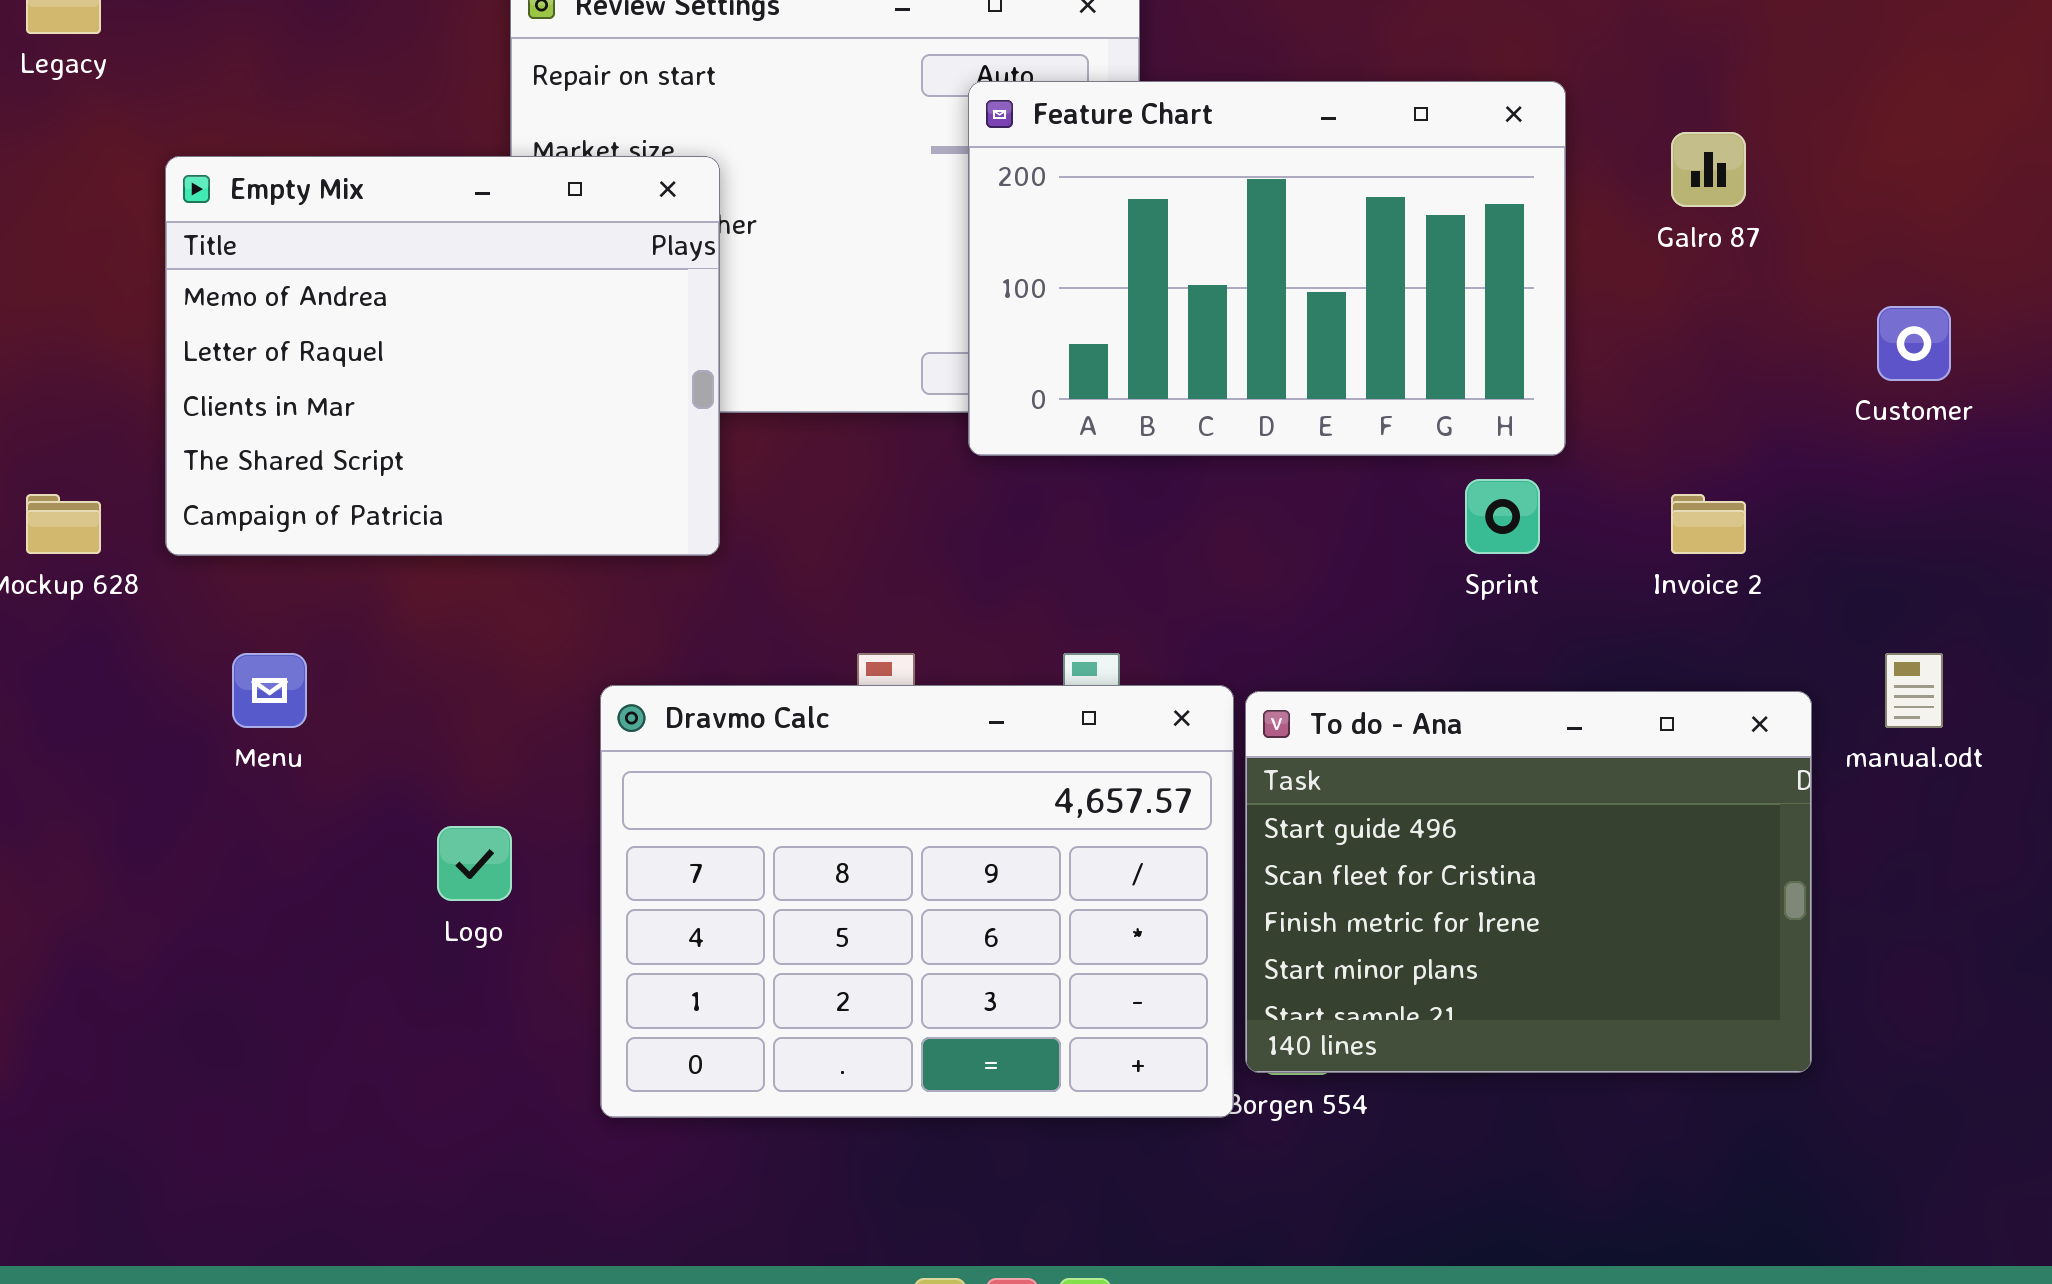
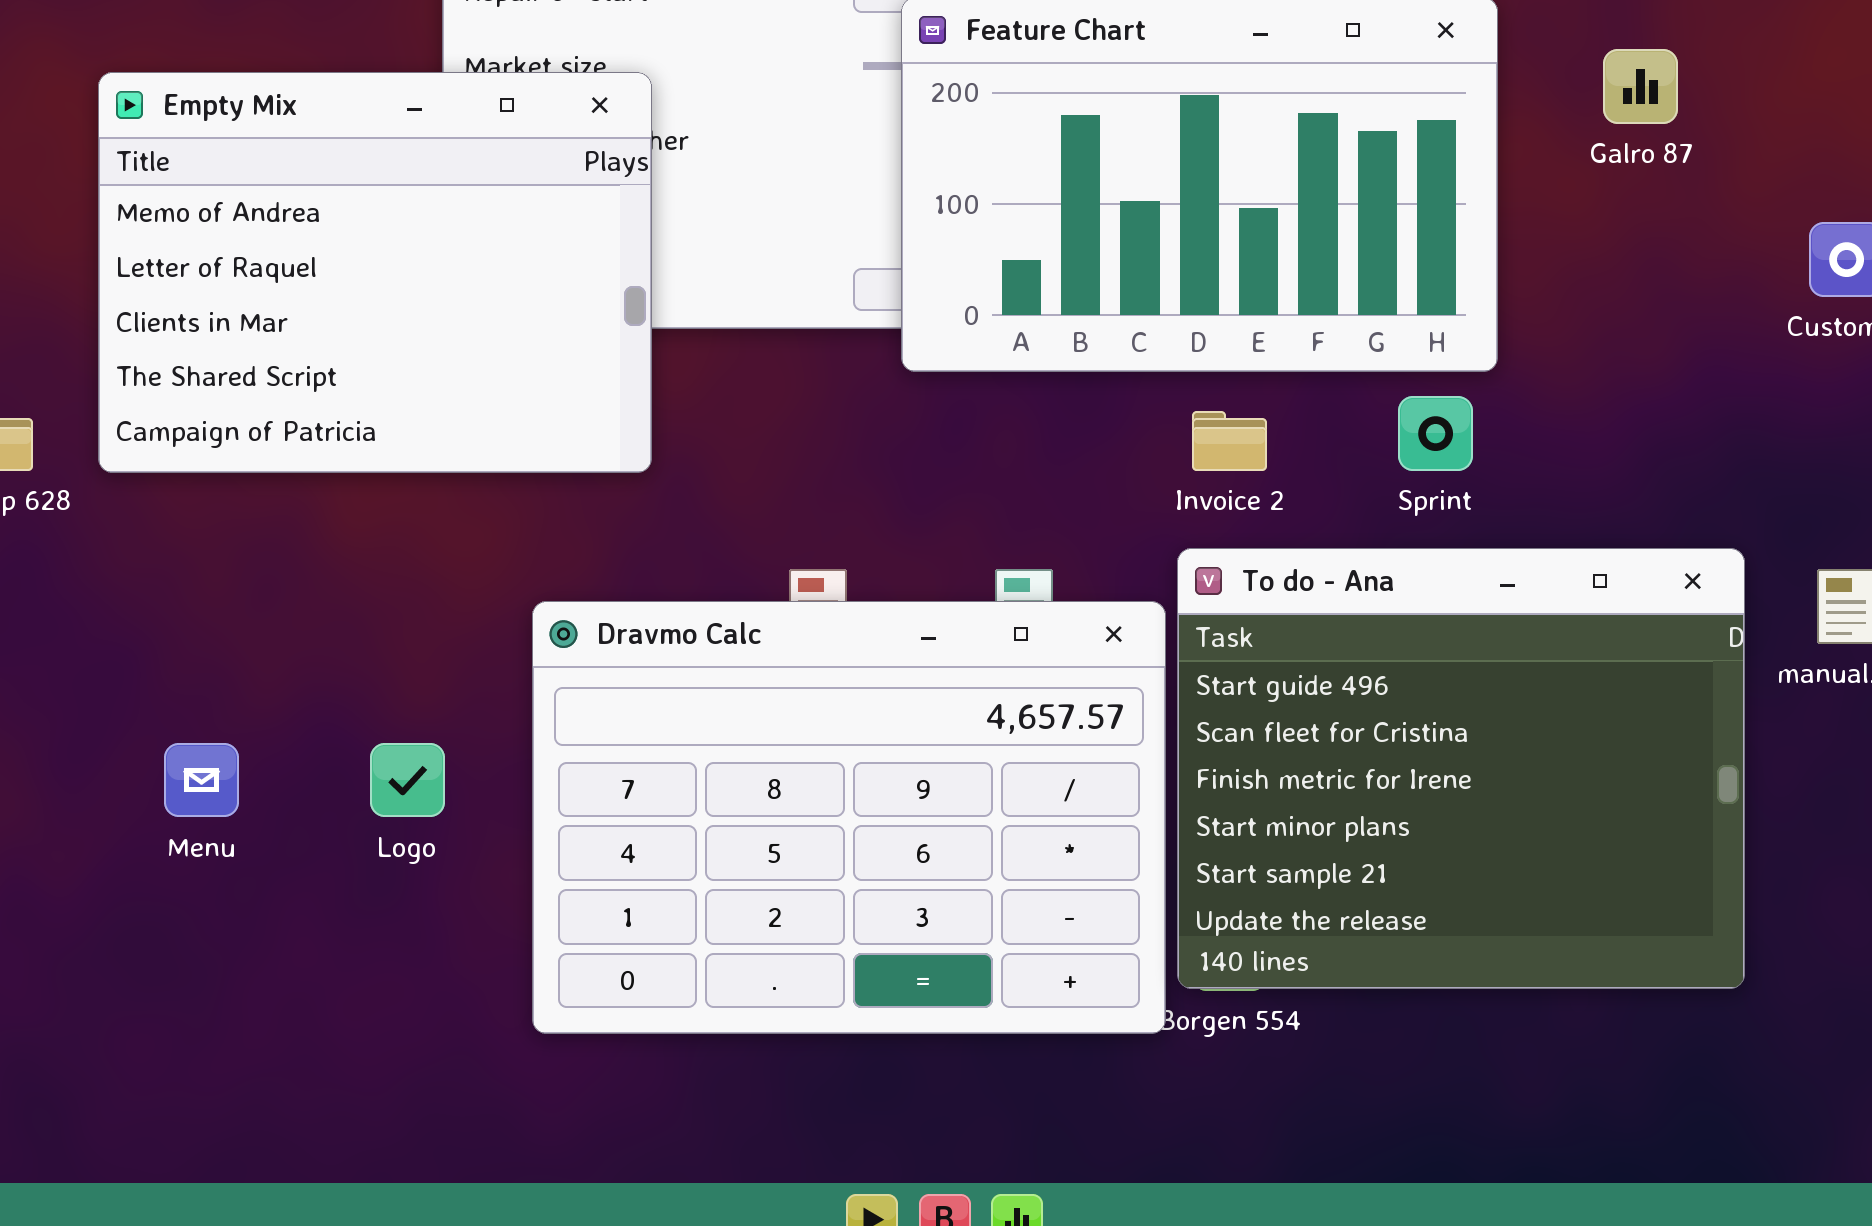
Invoice 2: [1671,494,1746,554] -> [1192,411,1267,471], moved
Menu: [232,653,307,728] -> [164,743,239,817], moved
To do - Ana: [1245,691,1812,1073] -> [1177,548,1745,989], resized

